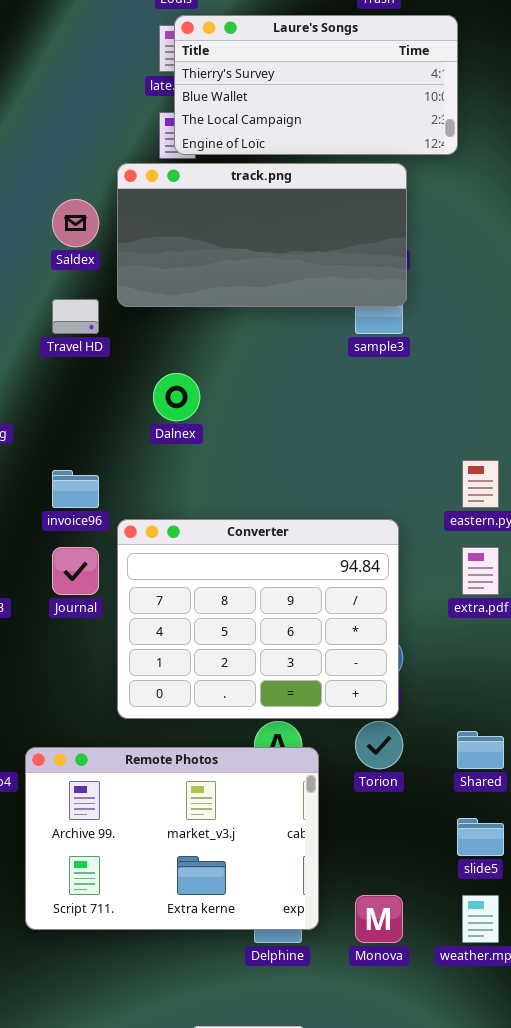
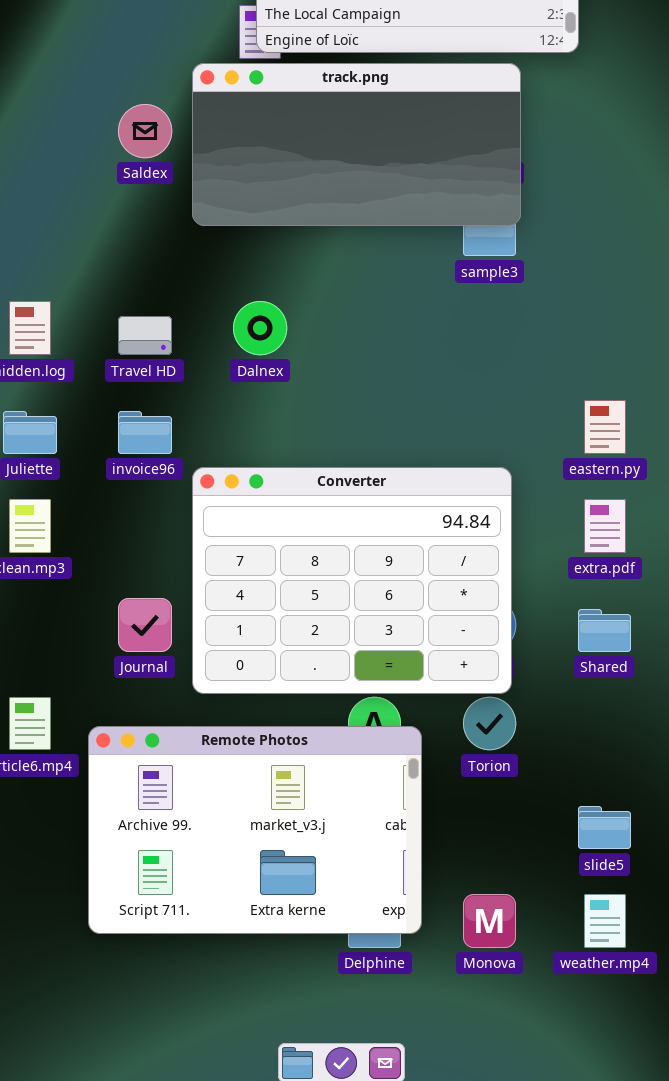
Travel HD: [52,299,99,334] -> [118,316,172,355], moved
Journal: [52,547,99,595] -> [118,598,172,652], moved
Shared: [457,731,504,769] -> [578,609,631,652], moved

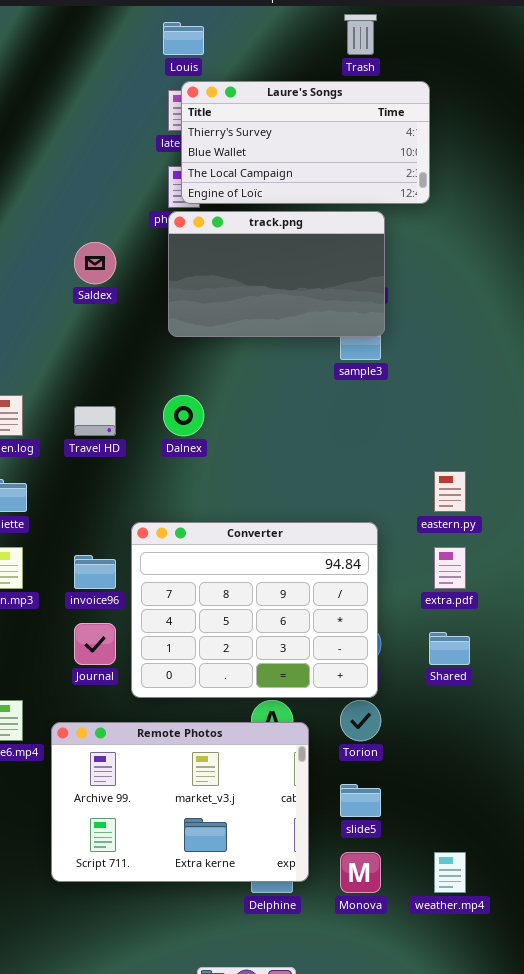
track.png: [192,63,521,226] -> [168,211,385,337], resized
invoice96: [118,411,172,454] -> [74,555,116,589], moved
slide5: [578,806,631,849] -> [340,784,381,817], moved

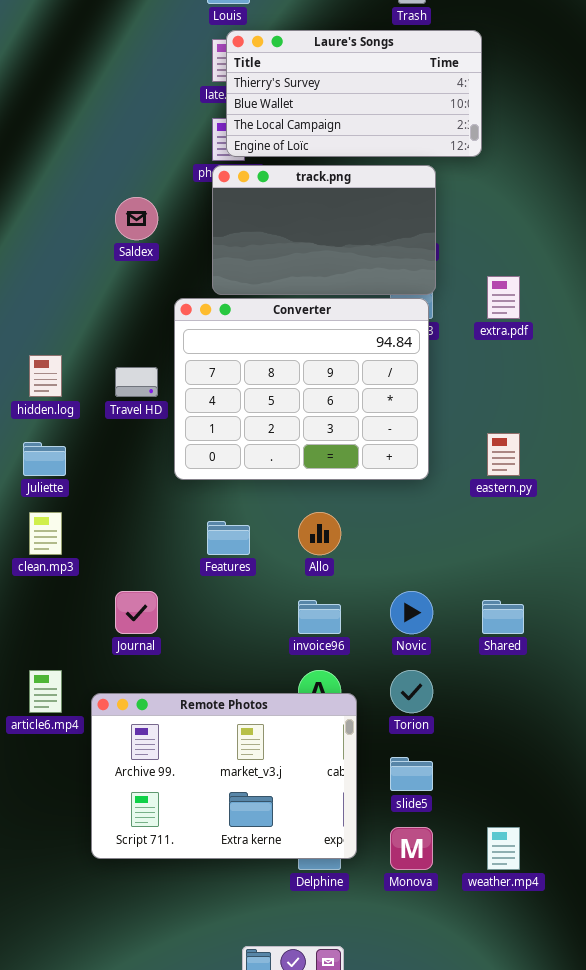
Converter: [131,522,378,698] -> [174,298,429,480], moved
extra.pdf: [434,547,466,589] -> [487,276,520,319], moved
invoice96: [74,555,116,589] -> [298,600,341,634], moved

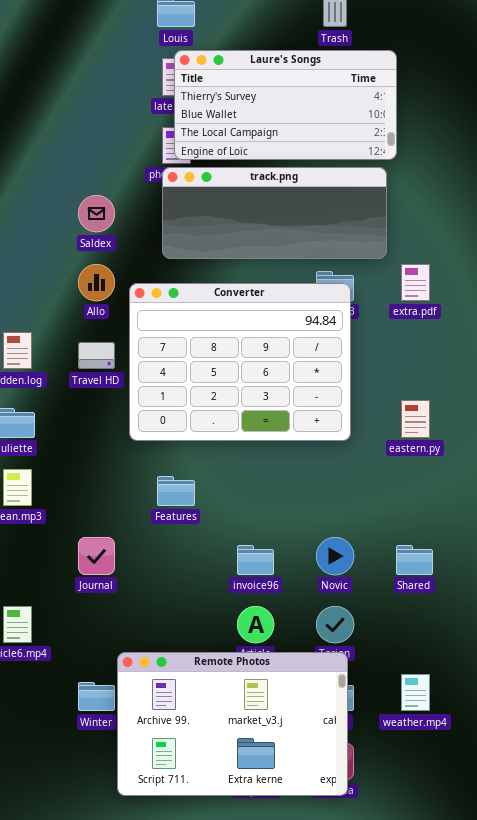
track.png: [212,165,436,295] -> [162,167,387,259], resized
Allo: [298,512,341,555] -> [78,264,115,301], moved
Remote Photos: [91,693,357,859] -> [117,652,348,796], moved
weather.mp4: [487,827,520,870] -> [401,674,430,711], moved

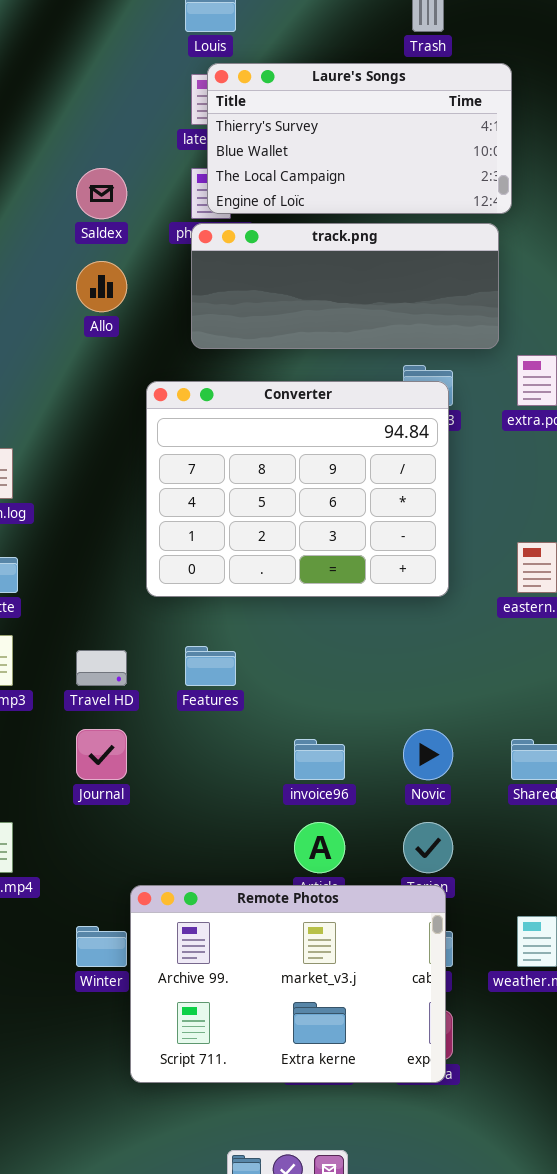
Saldex: [78,195,115,232] -> [76,168,127,219], moved
Allo: [78,264,115,301] -> [76,261,127,312], moved
Travel HD: [78,342,115,369] -> [76,650,127,686], moved

